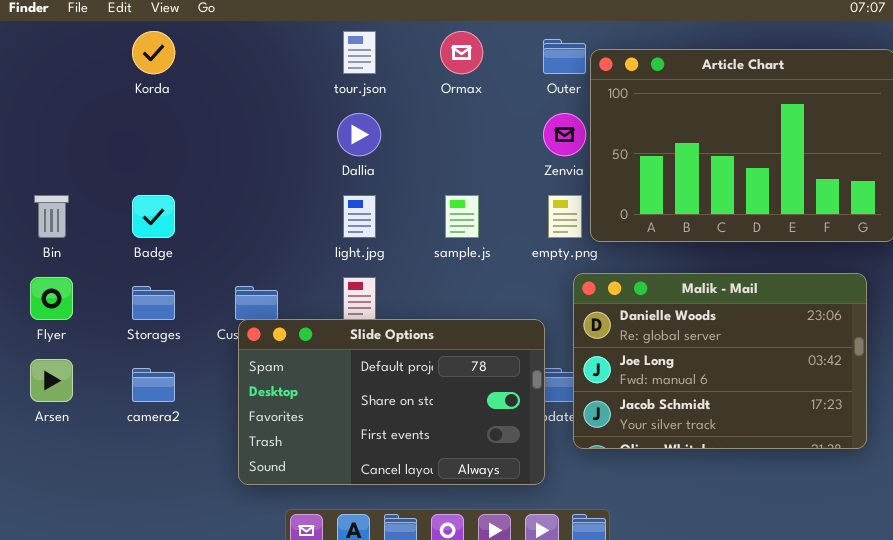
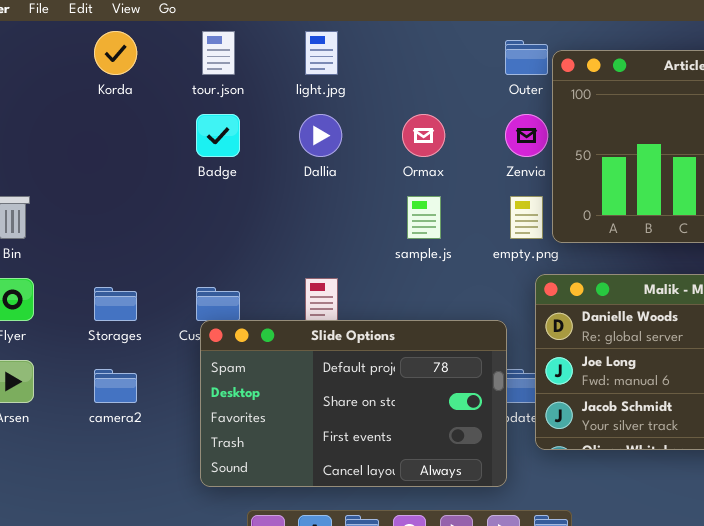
tour.json: [343,31,376,74] -> [202,31,235,75], moved
Ormax: [440,31,483,74] -> [402,114,445,157], moved
Badge: [132,195,175,238] -> [196,114,240,157], moved
light.jpg: [343,195,376,238] -> [305,31,338,75], moved

